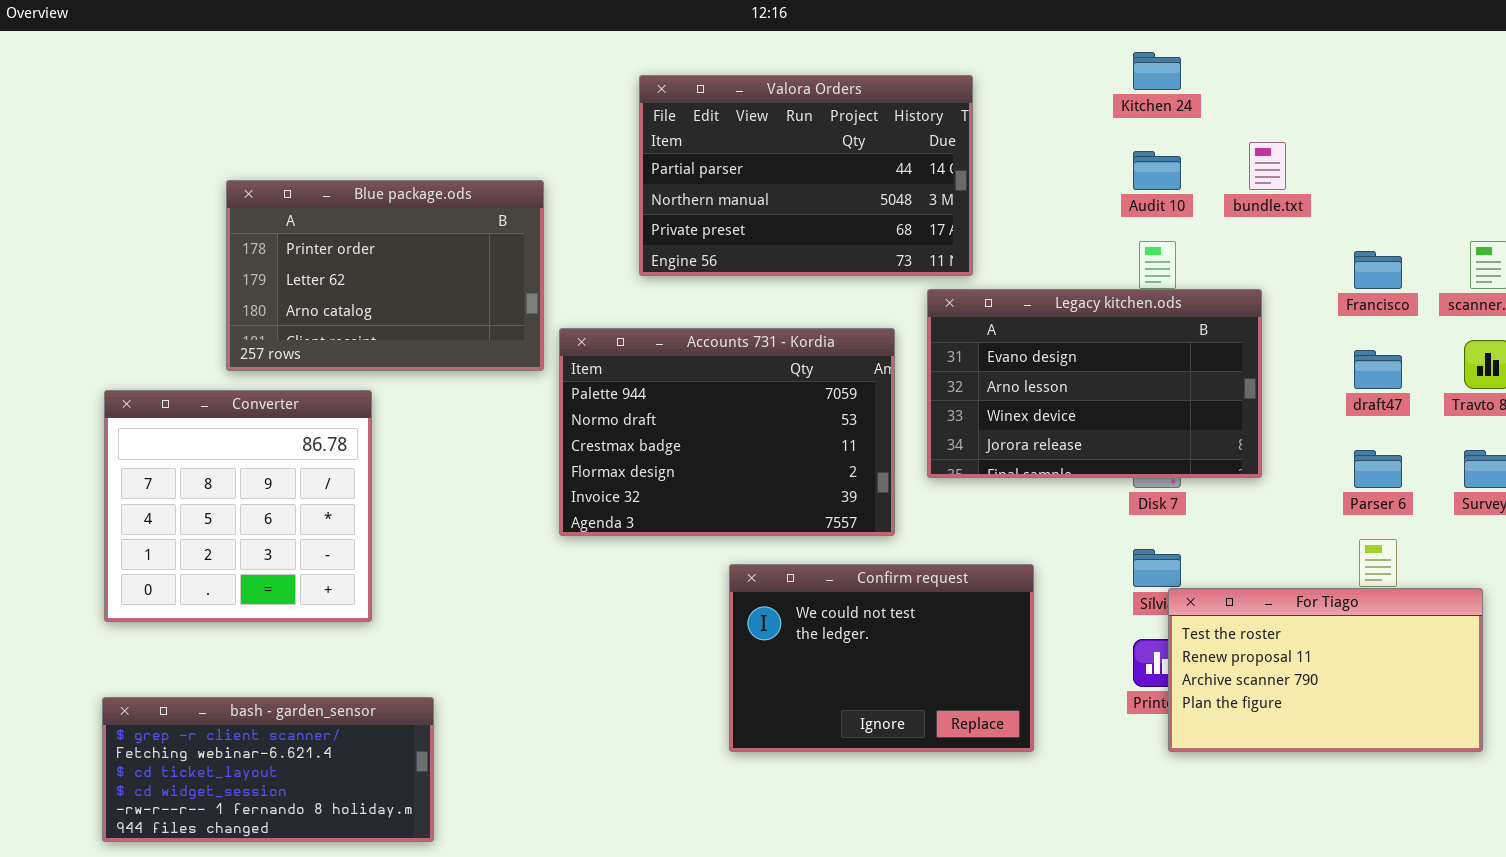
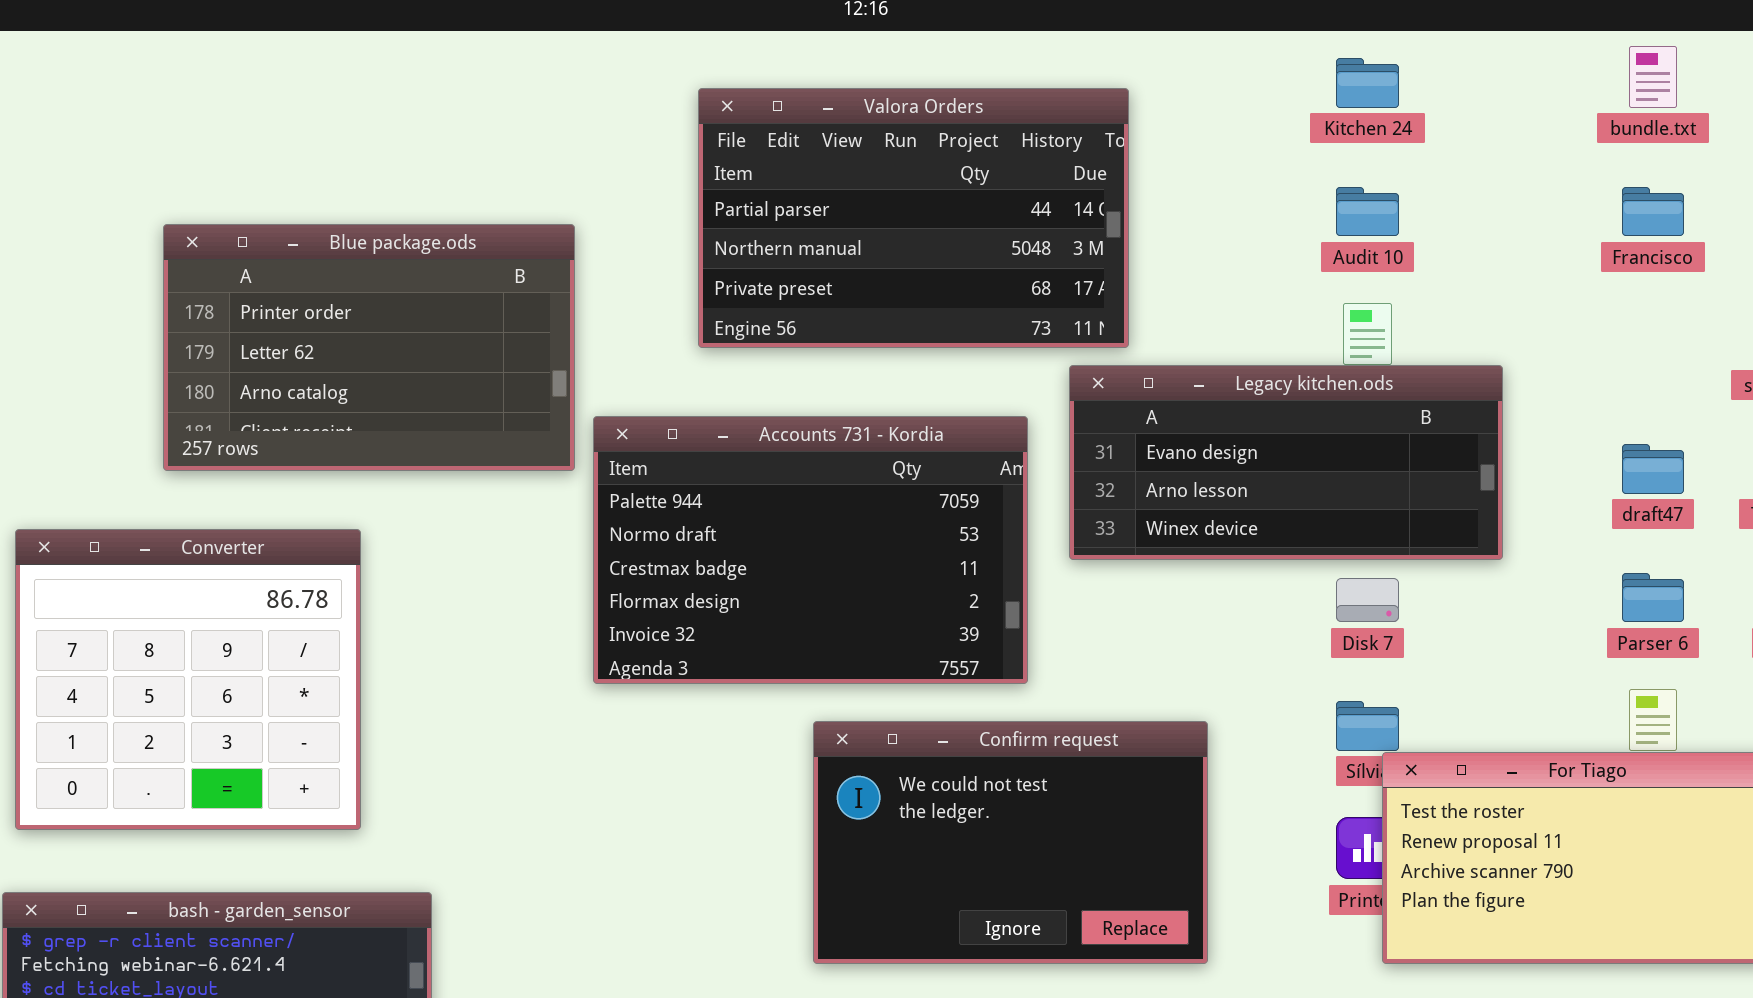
bundle.txt: [1249,142,1286,190] -> [1629,46,1677,108], moved
Francisco: [1354,251,1402,289] -> [1622,187,1684,236], moved
Legacy kitchen.ods: [927,289,1262,478] -> [1069,365,1503,560], resized
Converter: [104,390,372,622] -> [15,529,361,830], moved

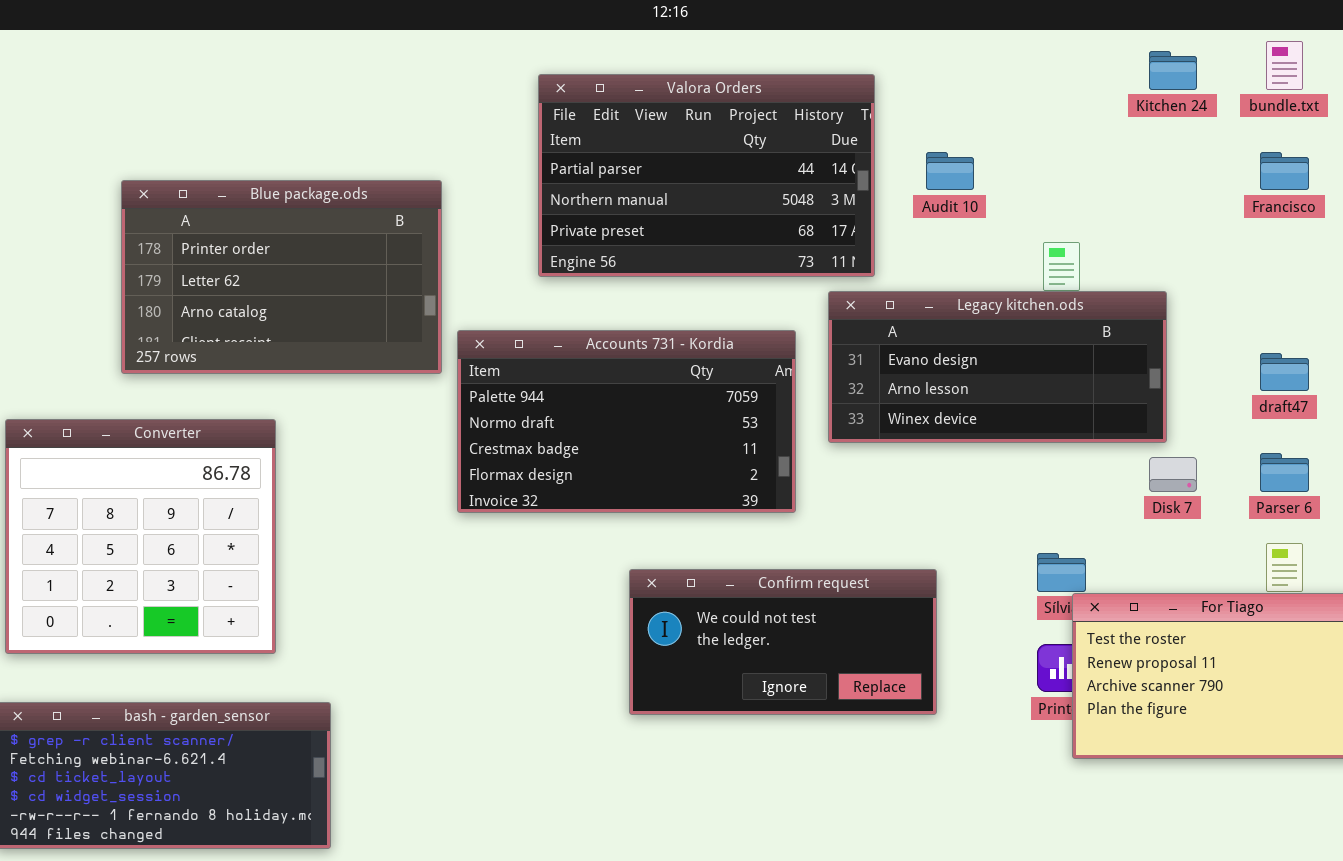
Kitchen 24: [1336,58,1399,108] -> [1149,51,1197,90], moved
Audit 10: [1336,187,1399,236] -> [926,152,974,190], moved
Accounts 731 - Kordia: [593,416,1028,684] -> [457,330,796,513], resized
Disk 7: [1336,578,1399,622] -> [1149,457,1197,492], moved
Confirm request: [813,721,1208,964] -> [629,569,937,715], resized

